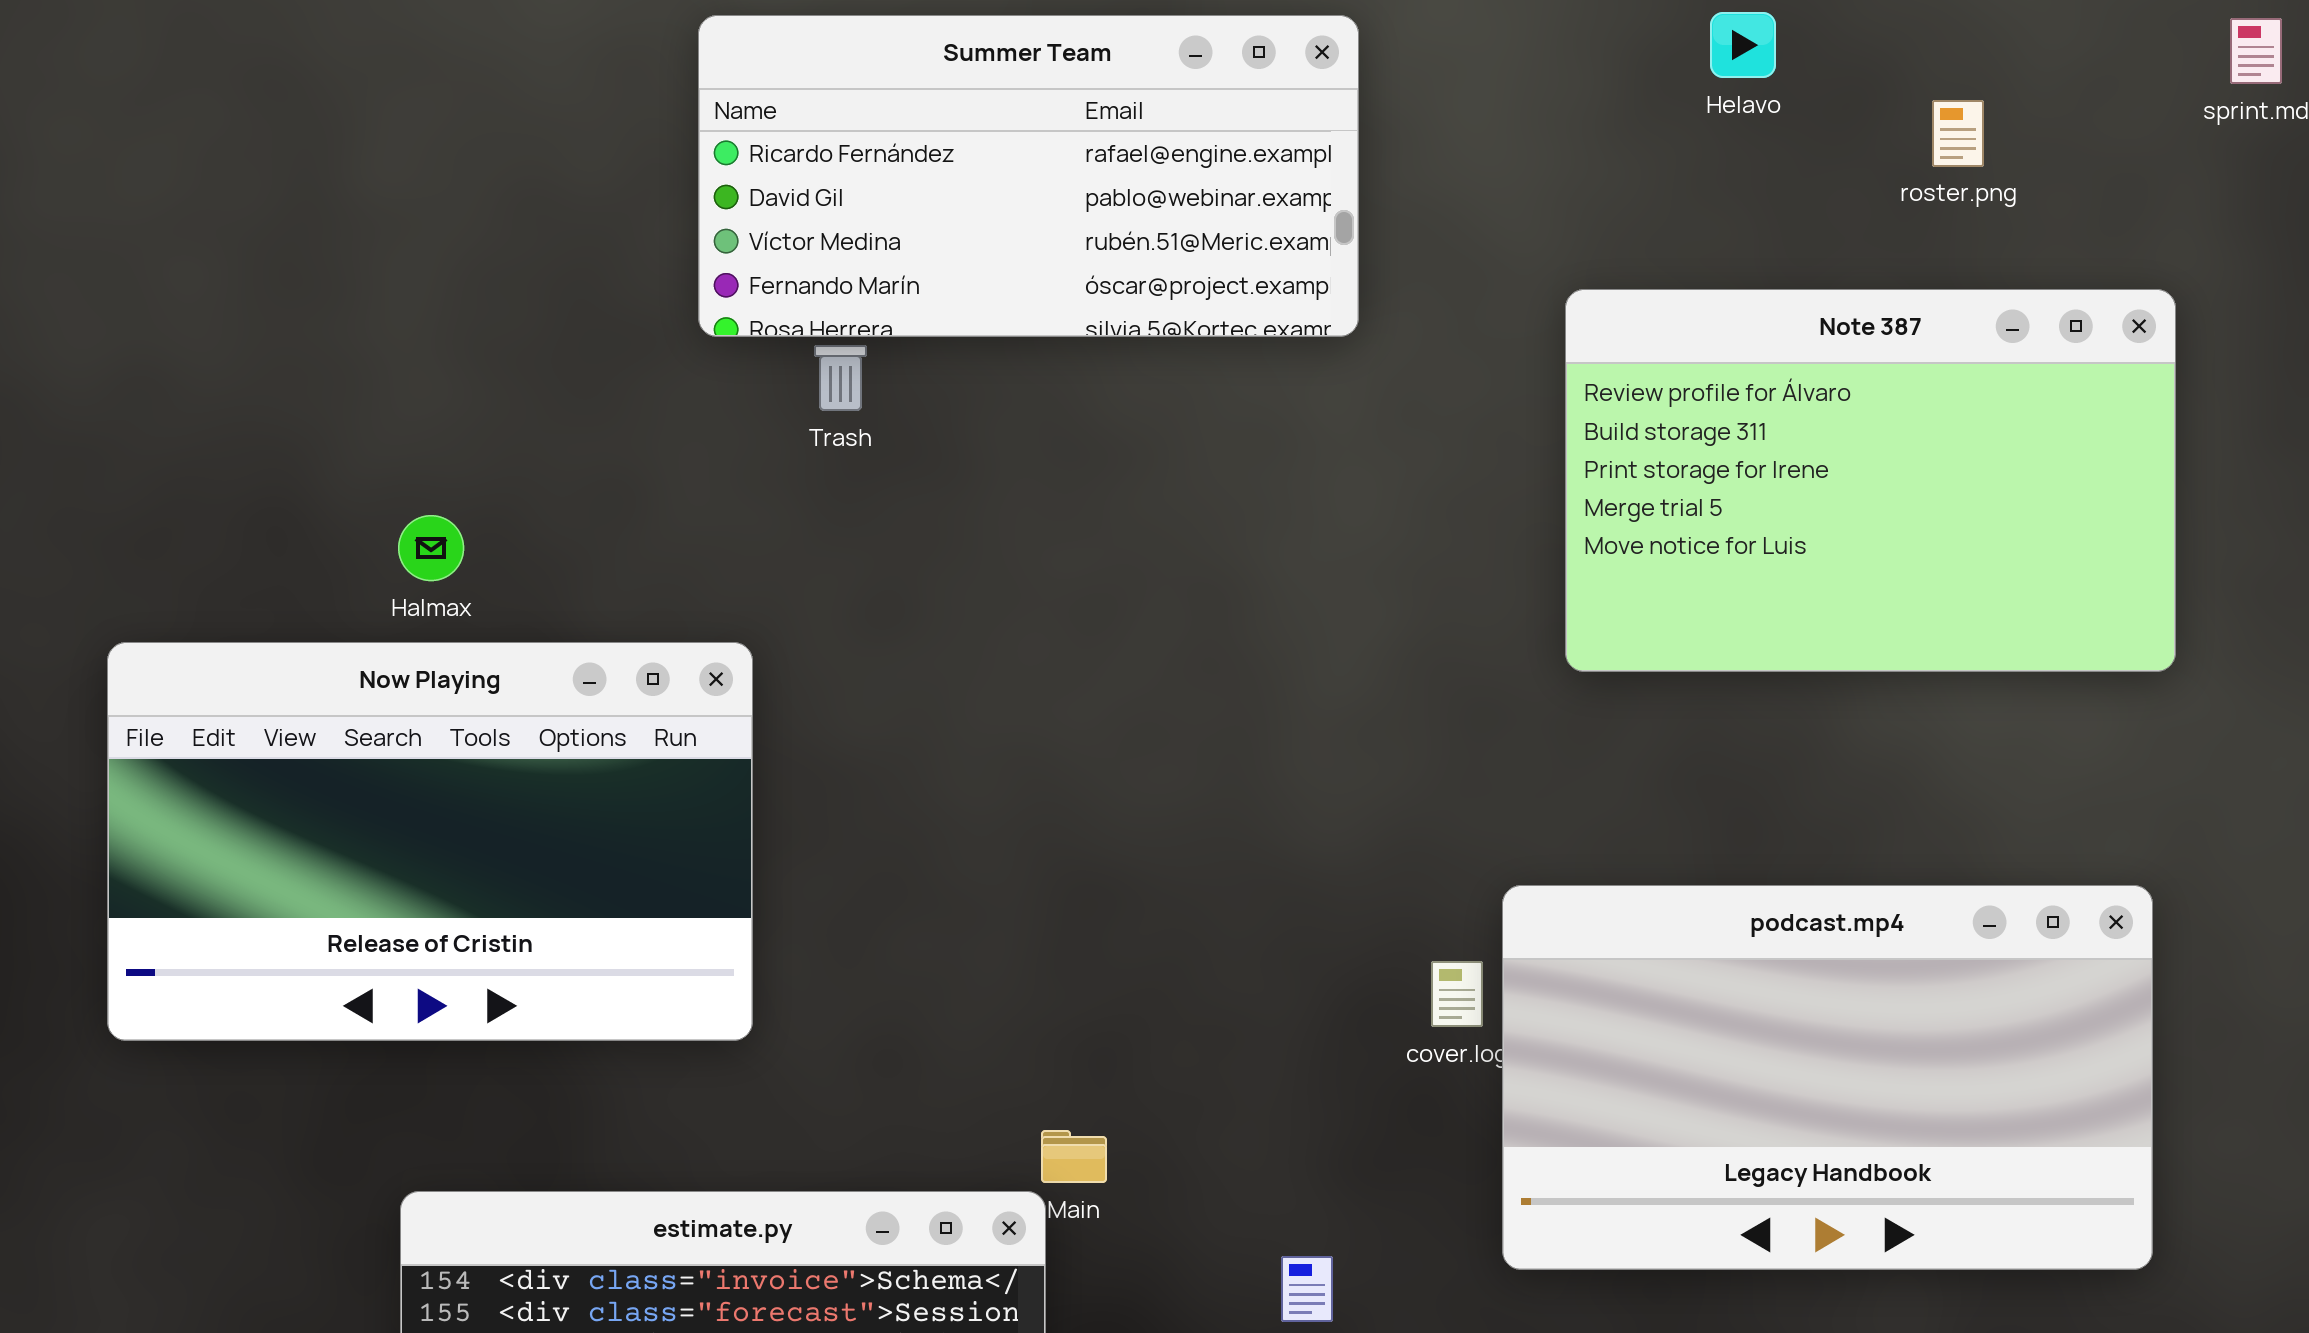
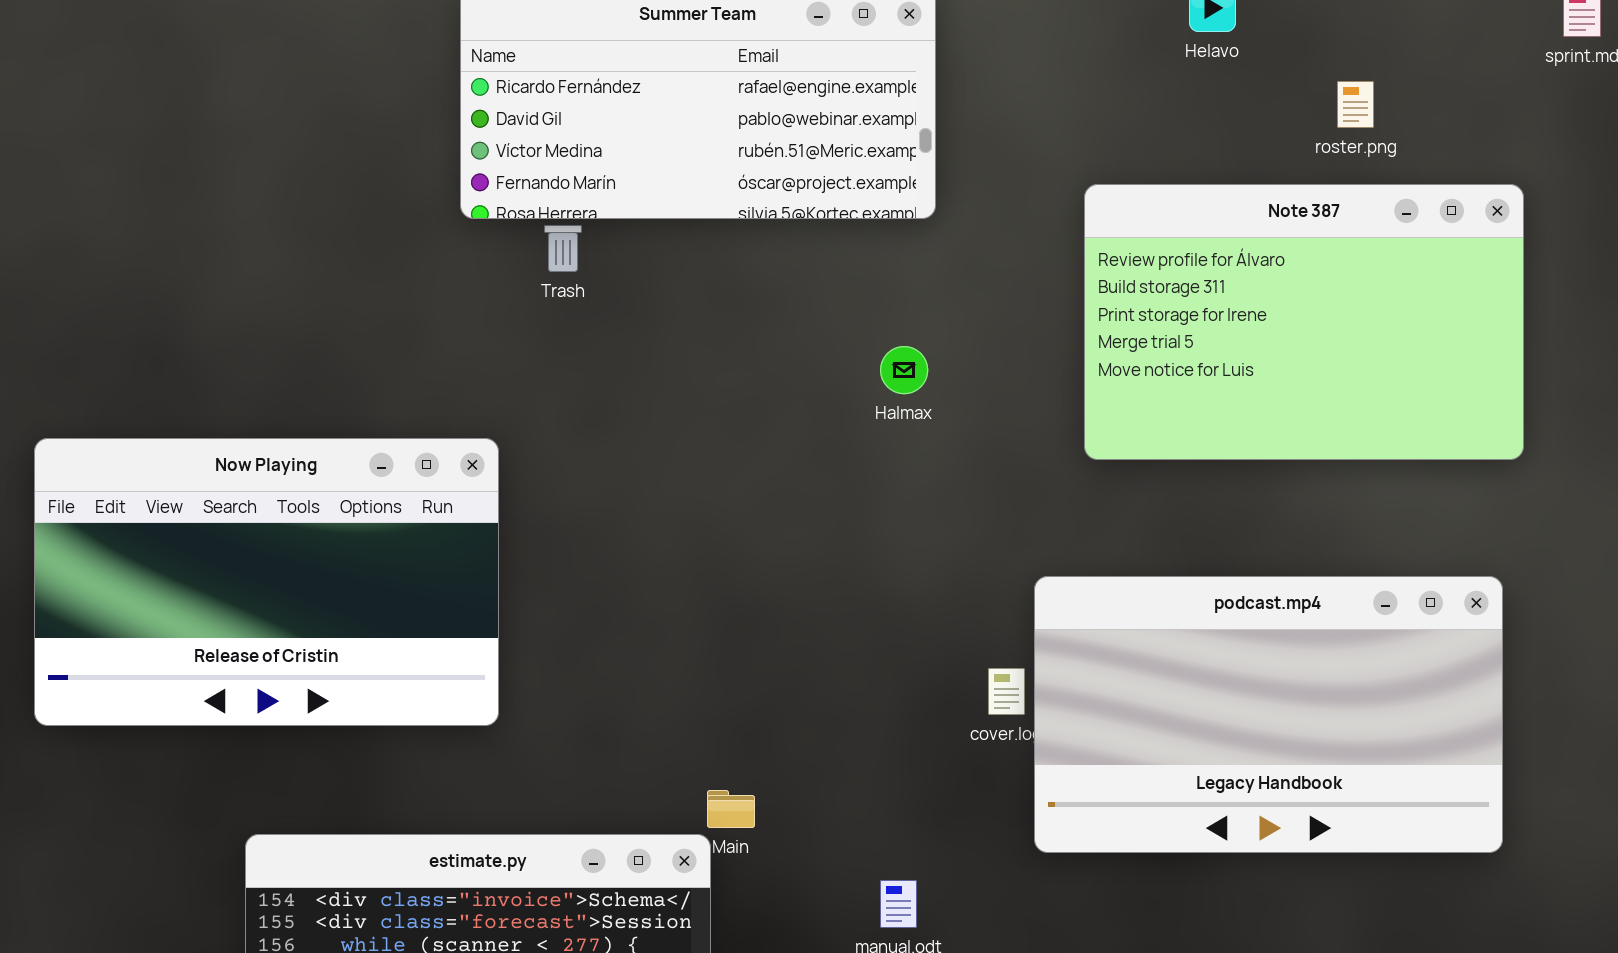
roster.png: [1932,100,1984,167] -> [1337,81,1374,128], moved
Halmax: [398,515,464,581] -> [880,346,928,394], moved
podcast.mp4: [1502,885,2153,1270] -> [1034,576,1503,853], moved

